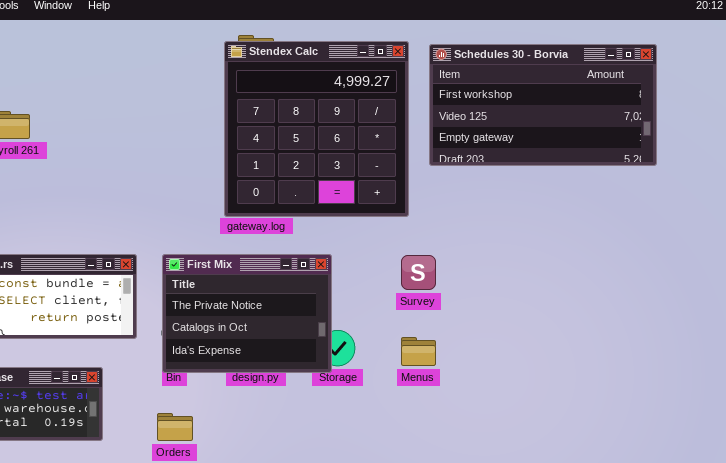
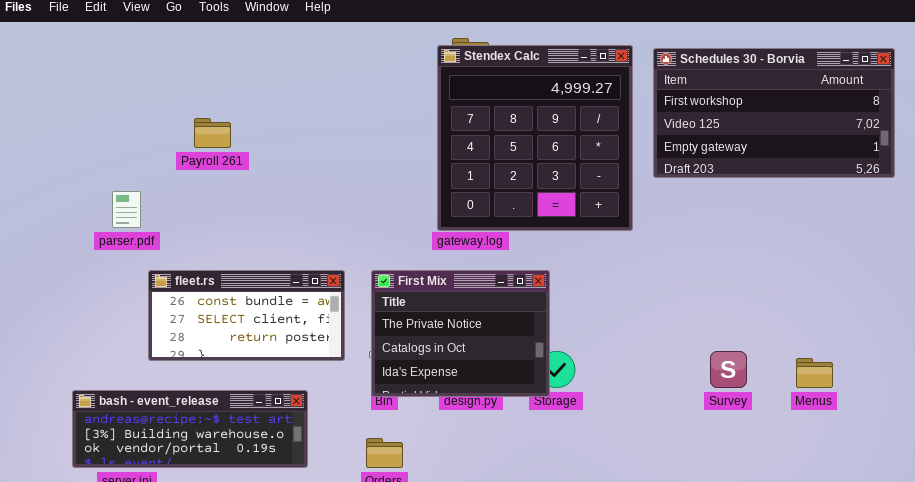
Survey: [401,255,436,290] -> [710,351,747,388], moved
Menus: [401,337,436,366] -> [796,358,833,388], moved

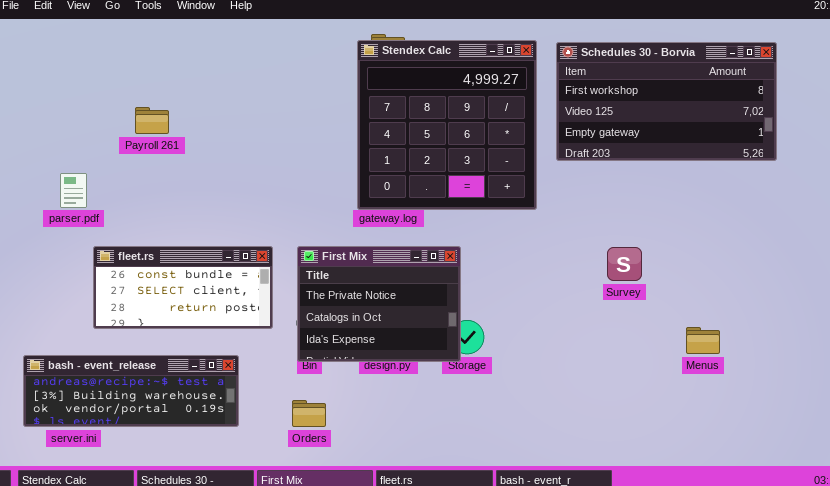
Survey: [710,351,747,388] -> [607,247,642,281], moved

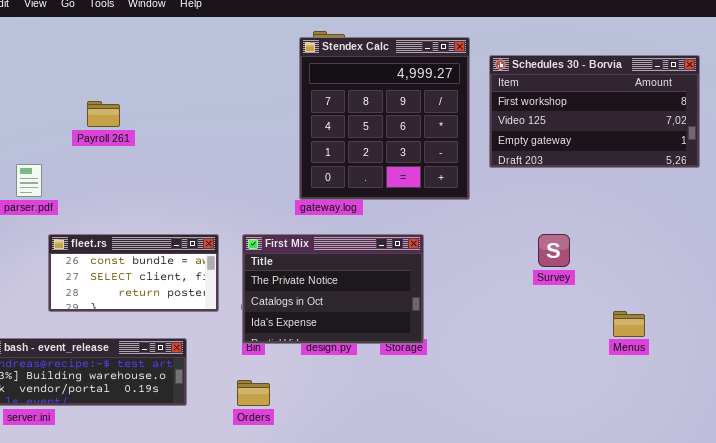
Schedules 30 - Borvia: [556,42,777,161] -> [489,55,700,168], moved
First Mix: [297,246,461,362] -> [242,234,424,344], resized

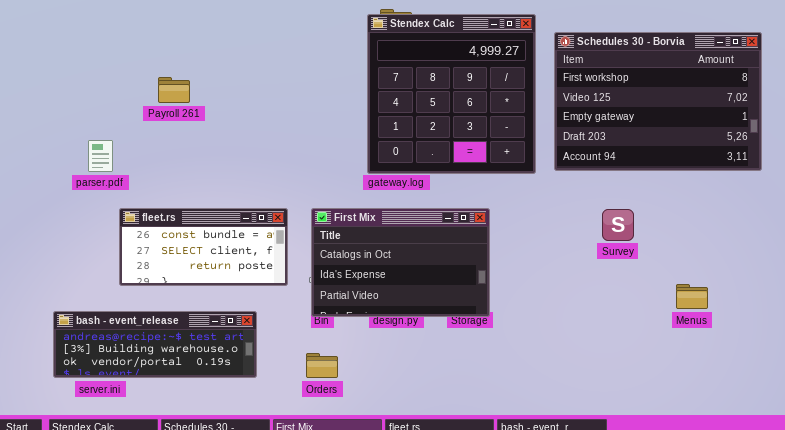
Schedules 30 - Borvia: [489,55,700,168] -> [554,32,762,171], resized
First Mix: [242,234,424,344] -> [311,208,490,317], scrolled down 1 row

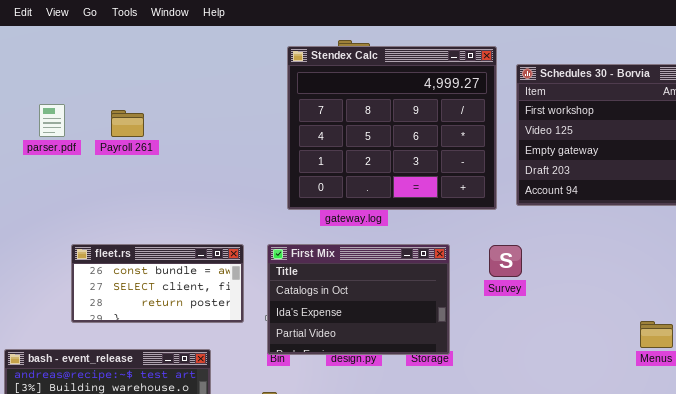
Stendex Calc: [367,14,536,174] -> [287,46,497,210], resized
parser.pdf: [88,140,113,172] -> [39,104,65,137], moved
Survey: [602,209,634,241] -> [489,245,522,277], moved

